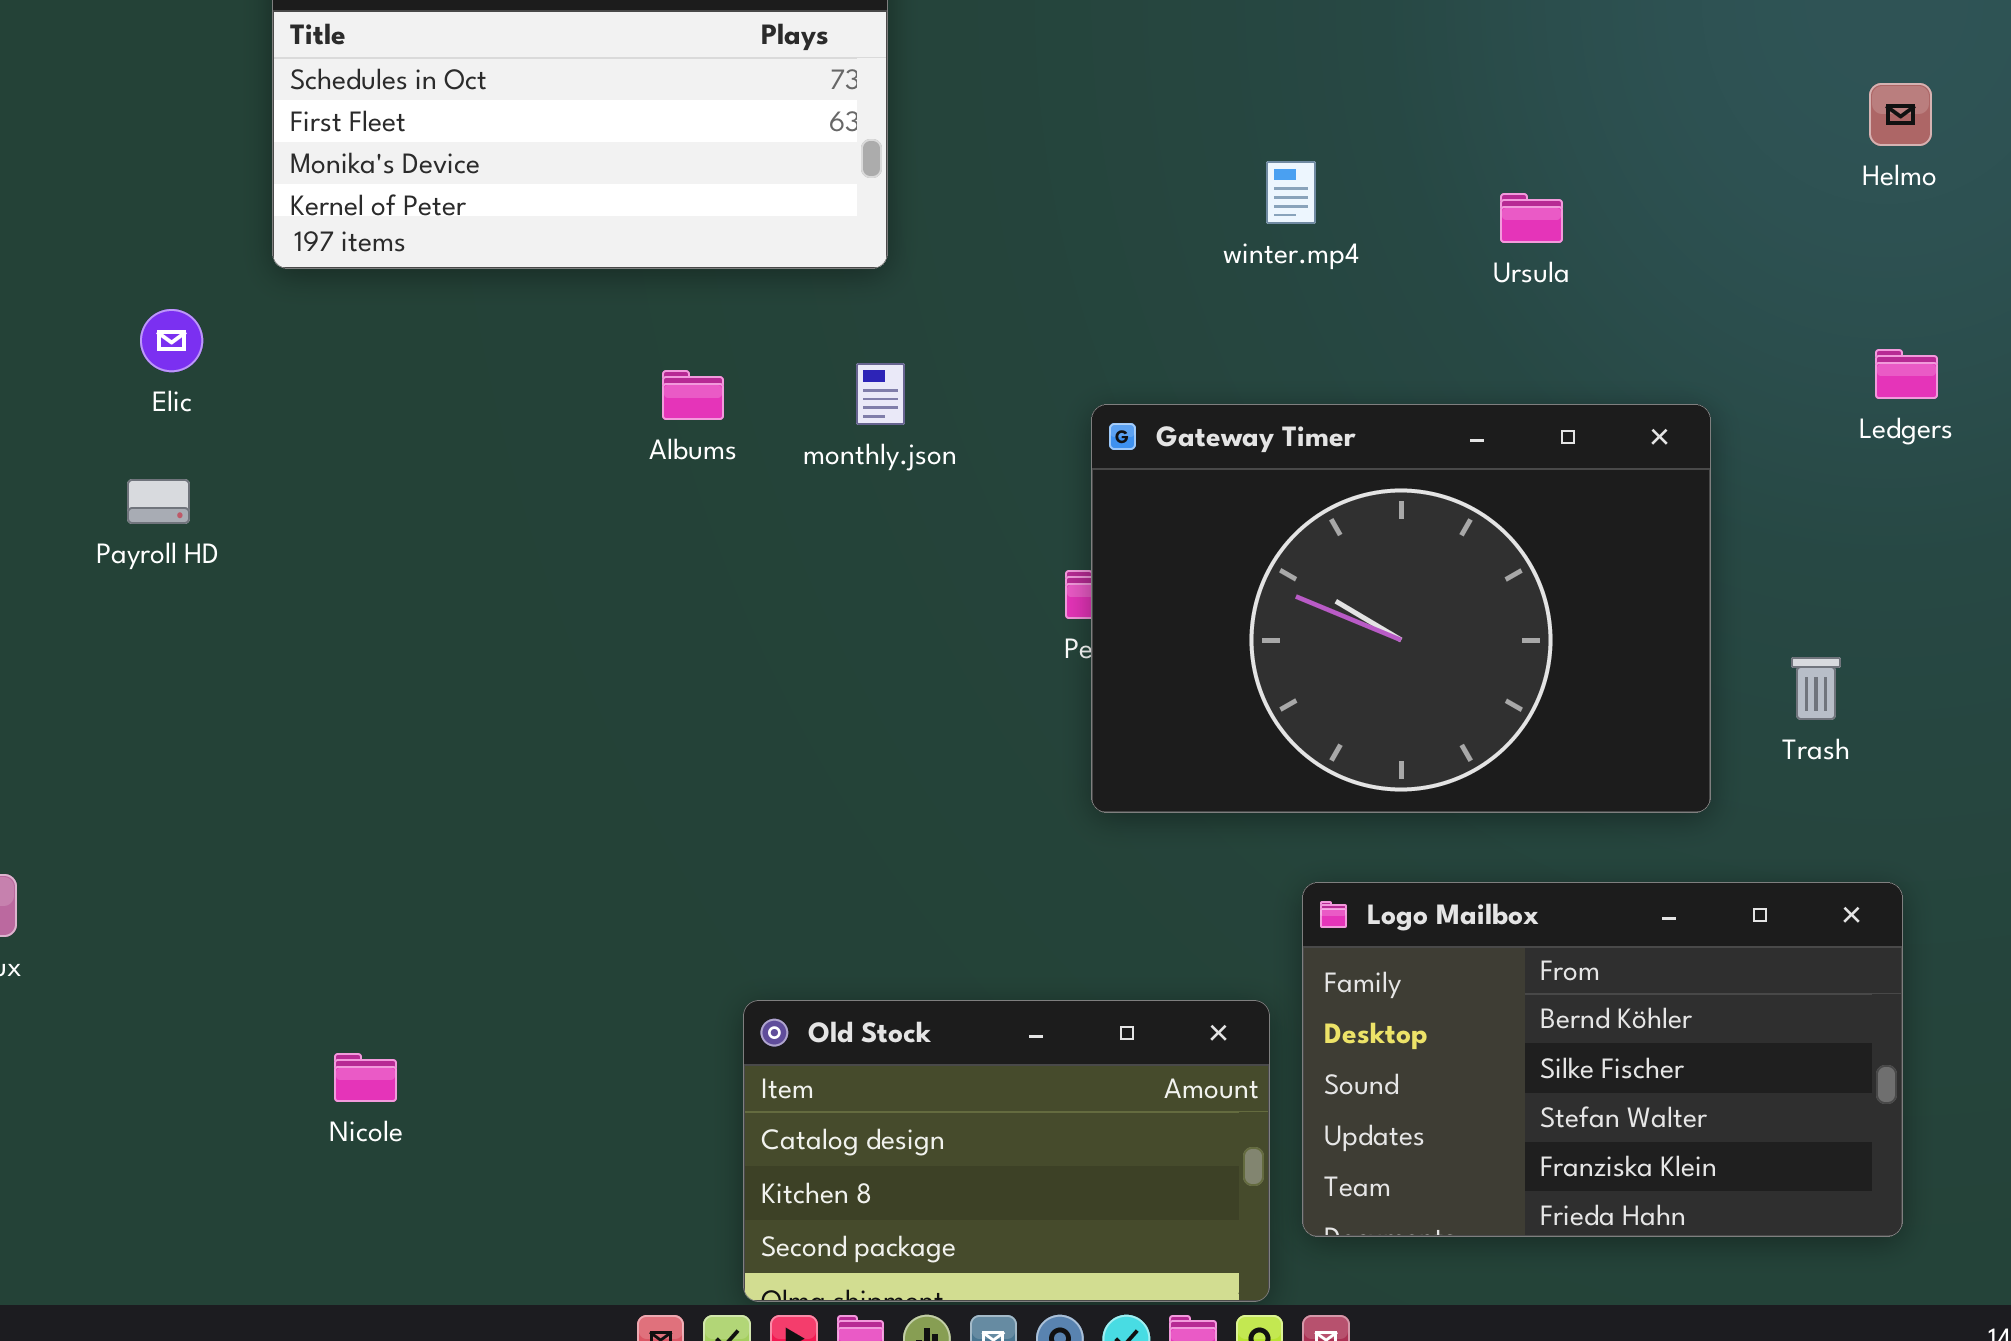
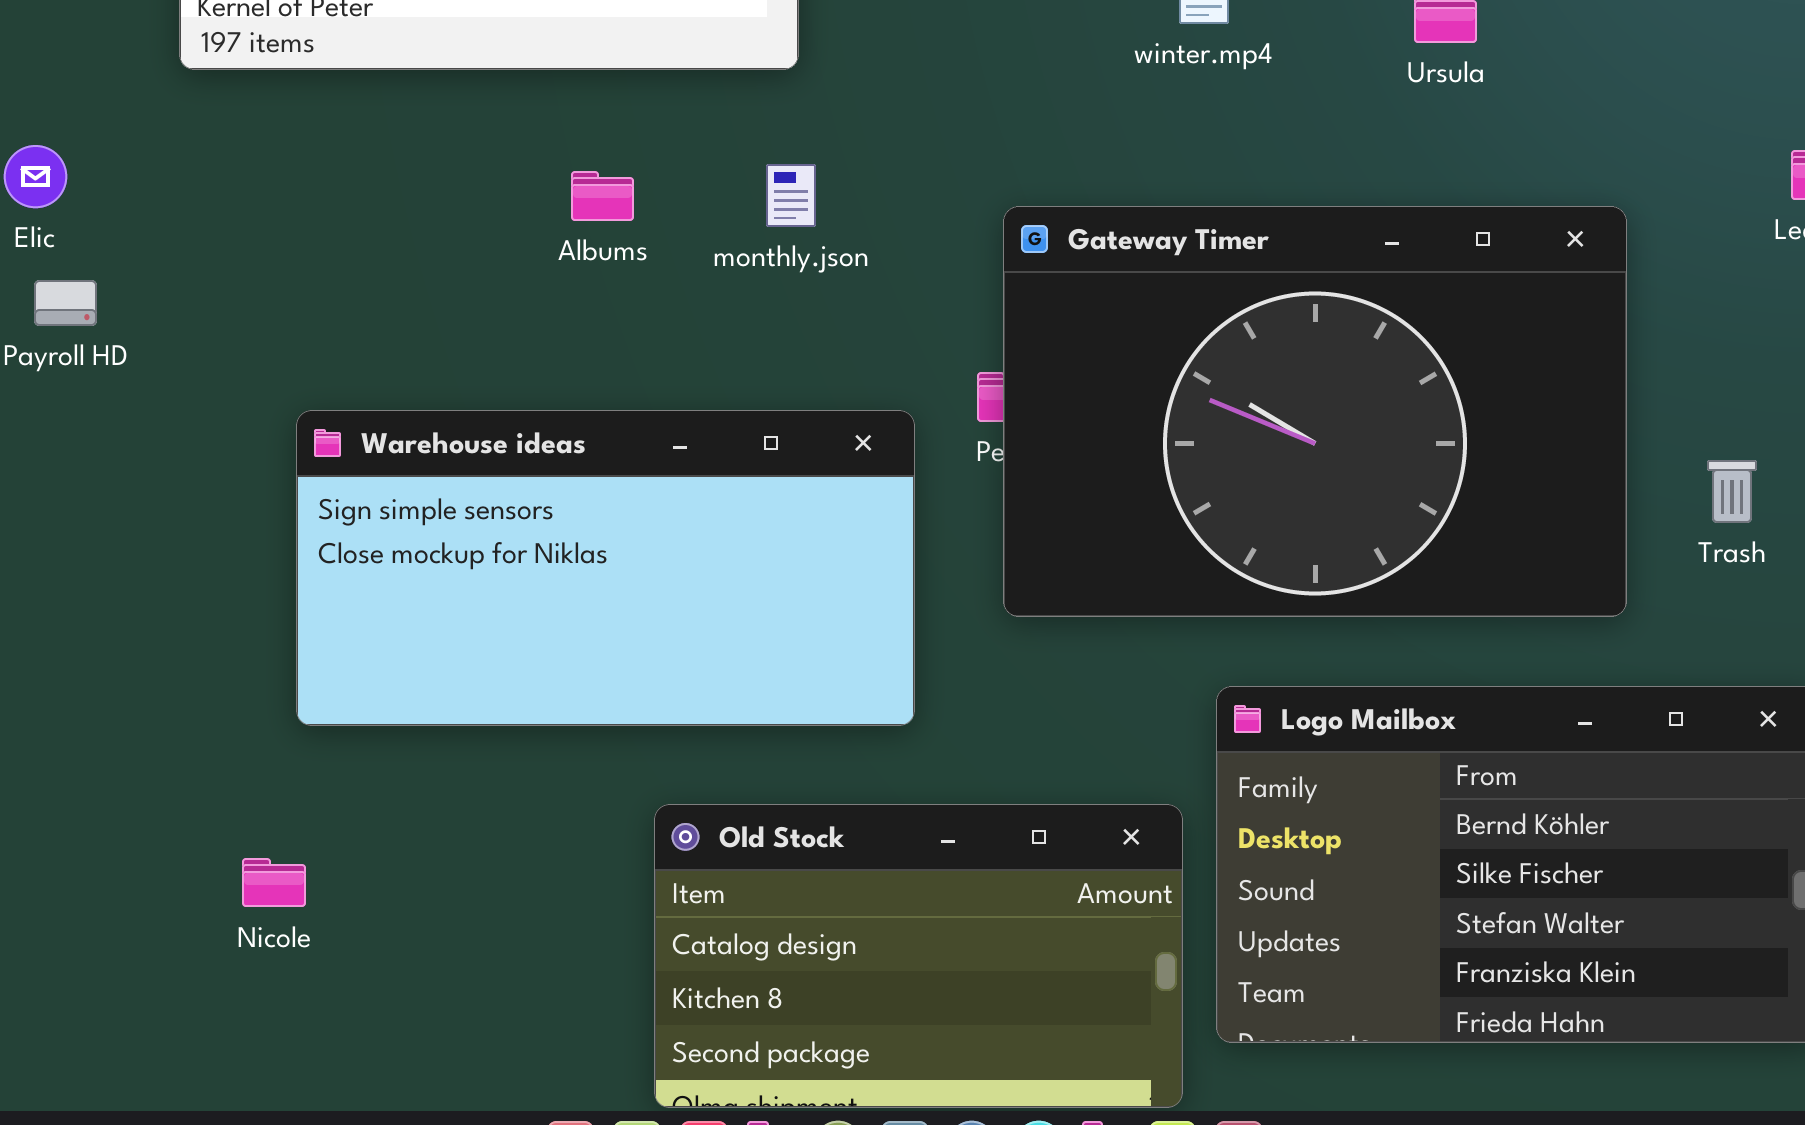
Elic: [140,309,203,372] -> [4,145,67,208], moved
Warehouse ideas: none -> [296,410,915,726], opened

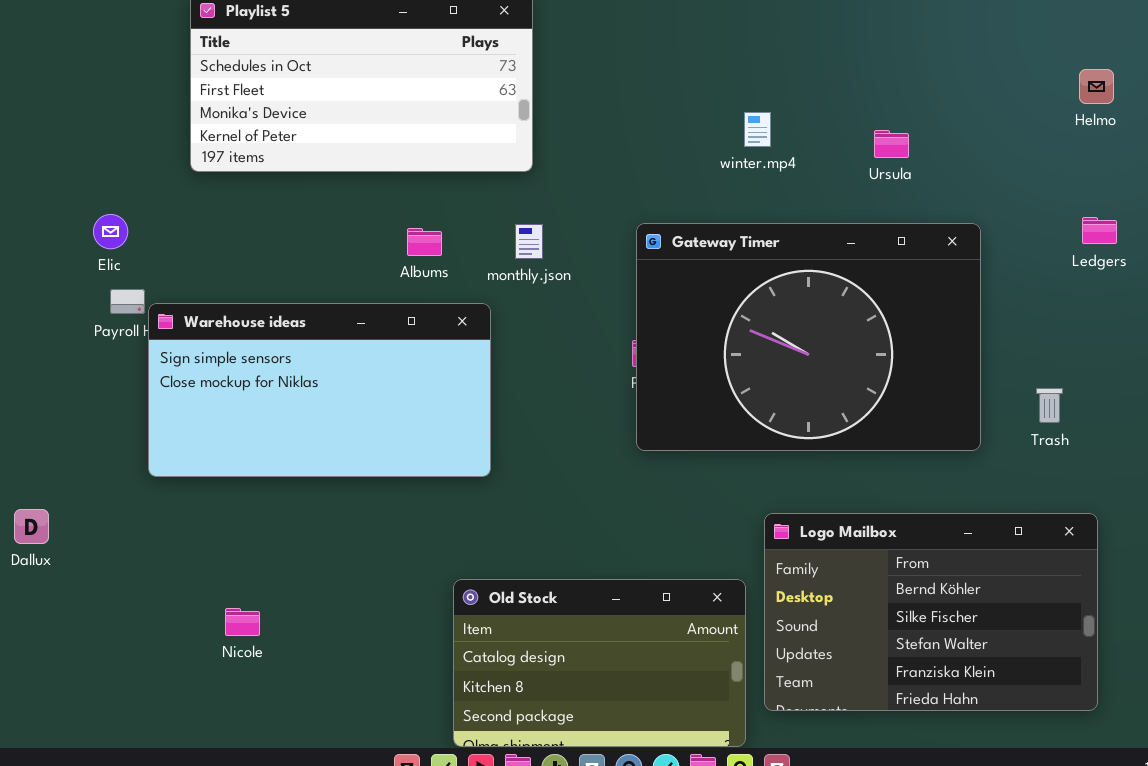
Gateway Timer: [1003,206,1627,617] -> [636,223,981,451], moved
Warehouse ideas: [296,410,915,726] -> [148,303,491,477], moved

